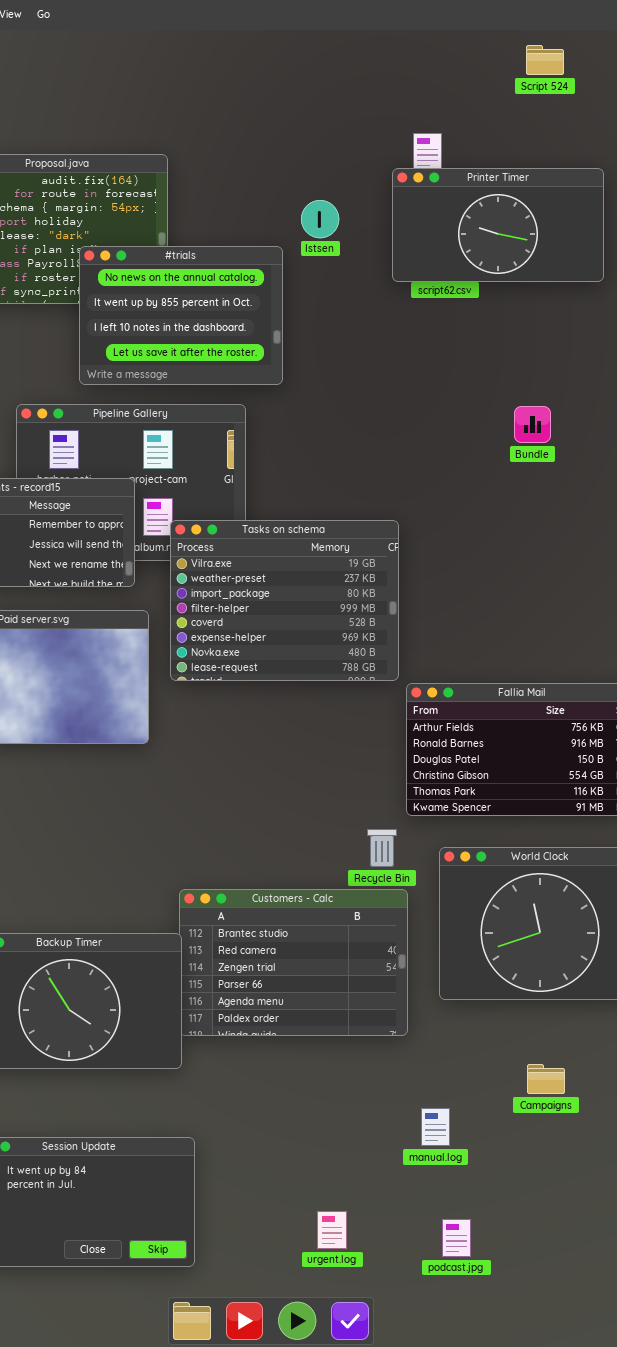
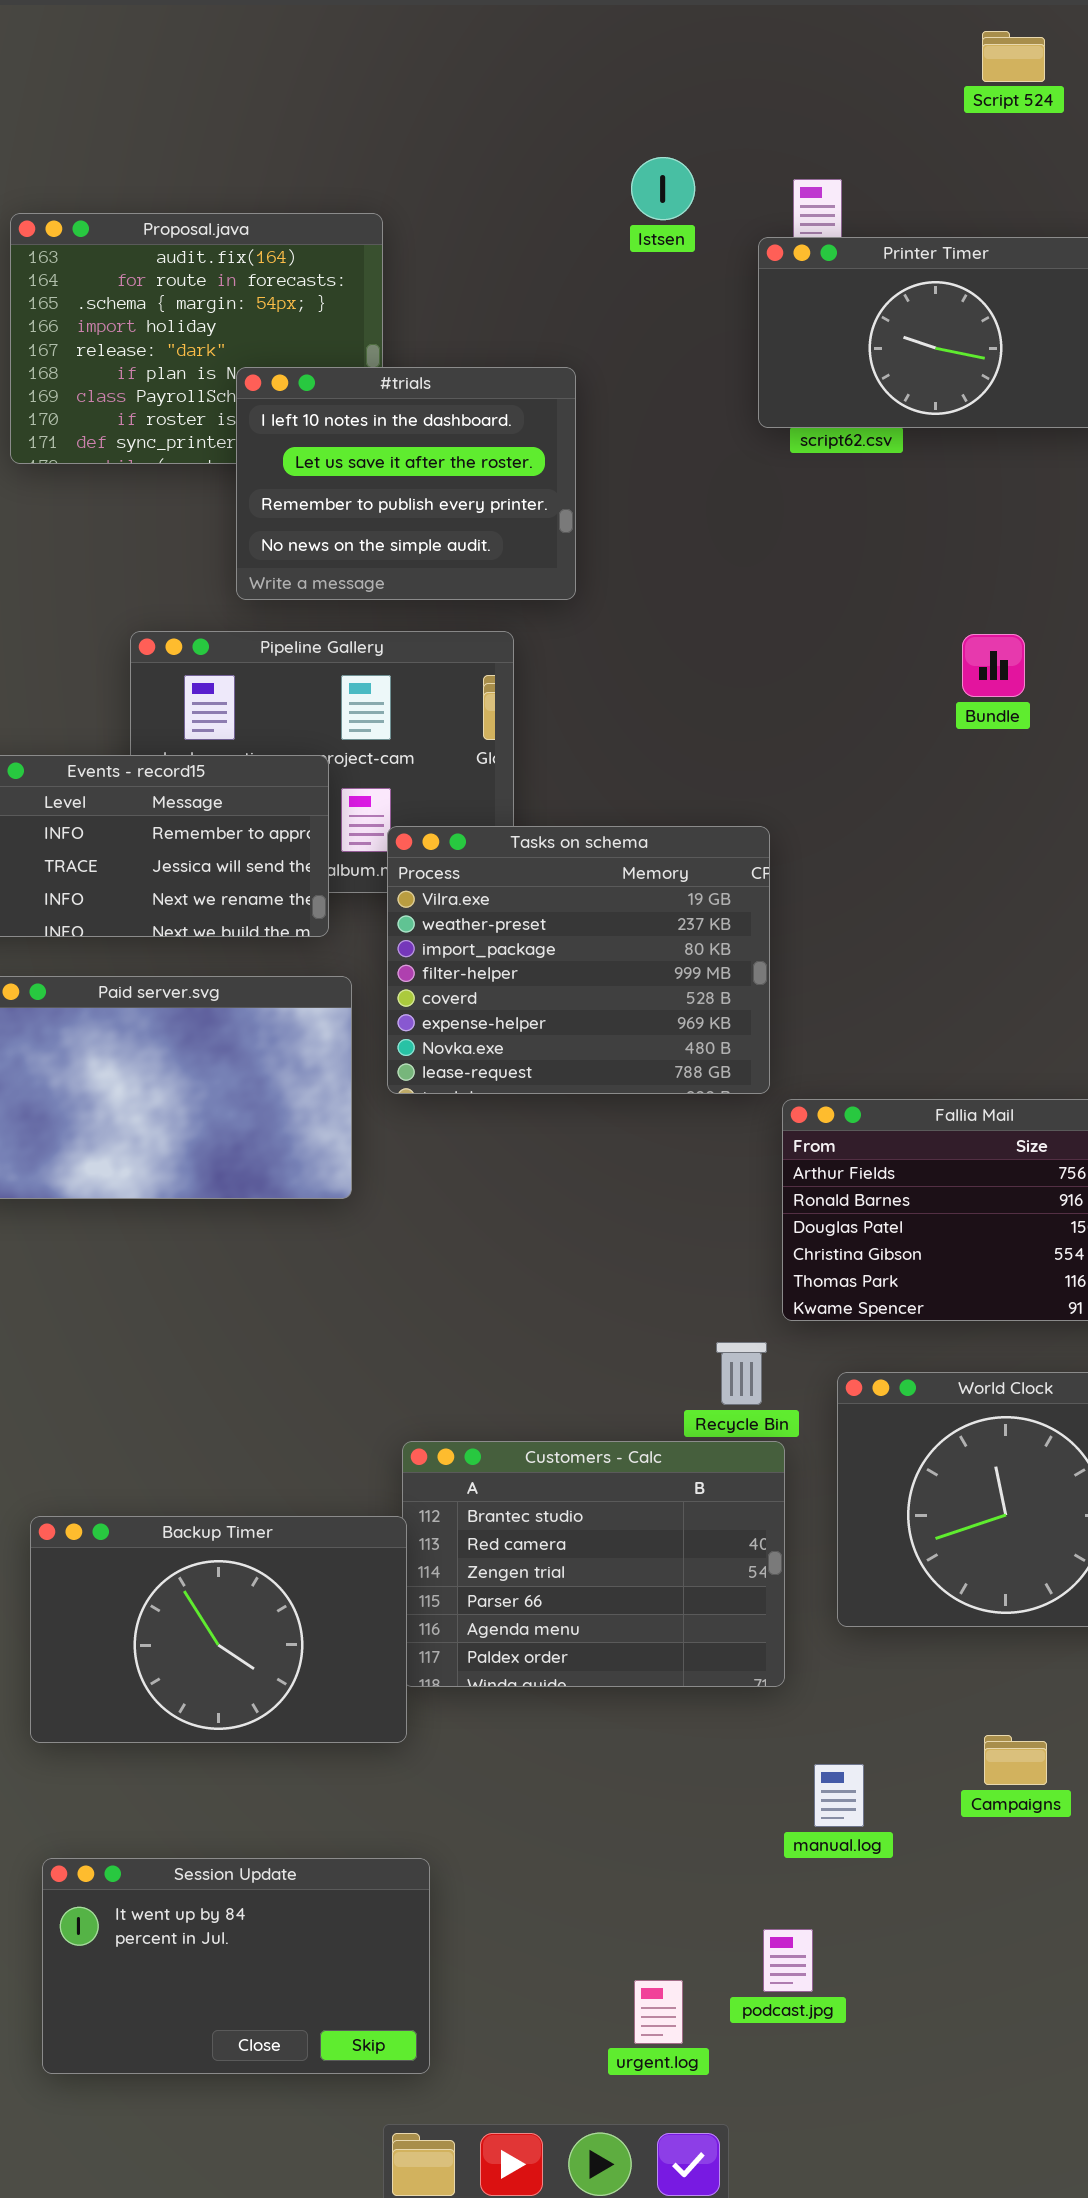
Istsen: [301,200,339,238] -> [631,157,695,220], moved
#trials: [79,246,283,385] -> [236,367,576,600], scrolled down 2 rows
manual.log: [421,1108,450,1146] -> [814,1764,864,1827], moved
podcast.jpg: [442,1219,471,1257] -> [763,1929,813,1992], moved

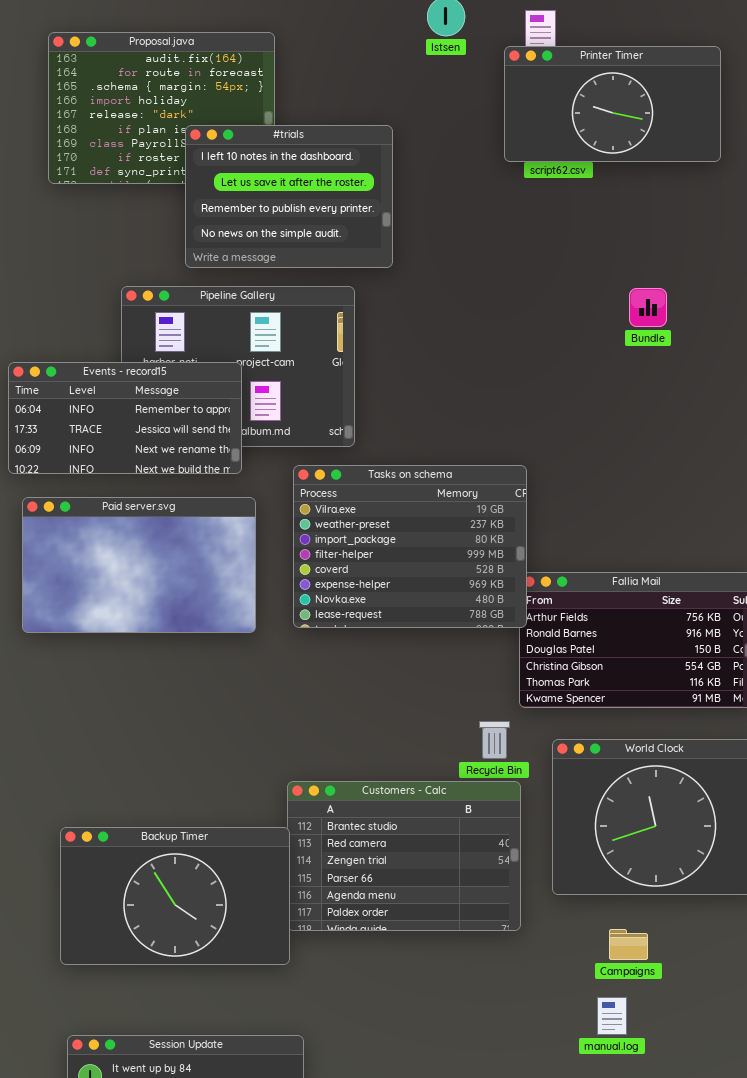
Tasks on schema: [387,826,770,1094] -> [293,465,527,628], moved
Campaigns: [984,1735,1047,1785] -> [609,929,648,960], moved
manual.log: [814,1764,864,1827] -> [597,997,627,1035], moved

